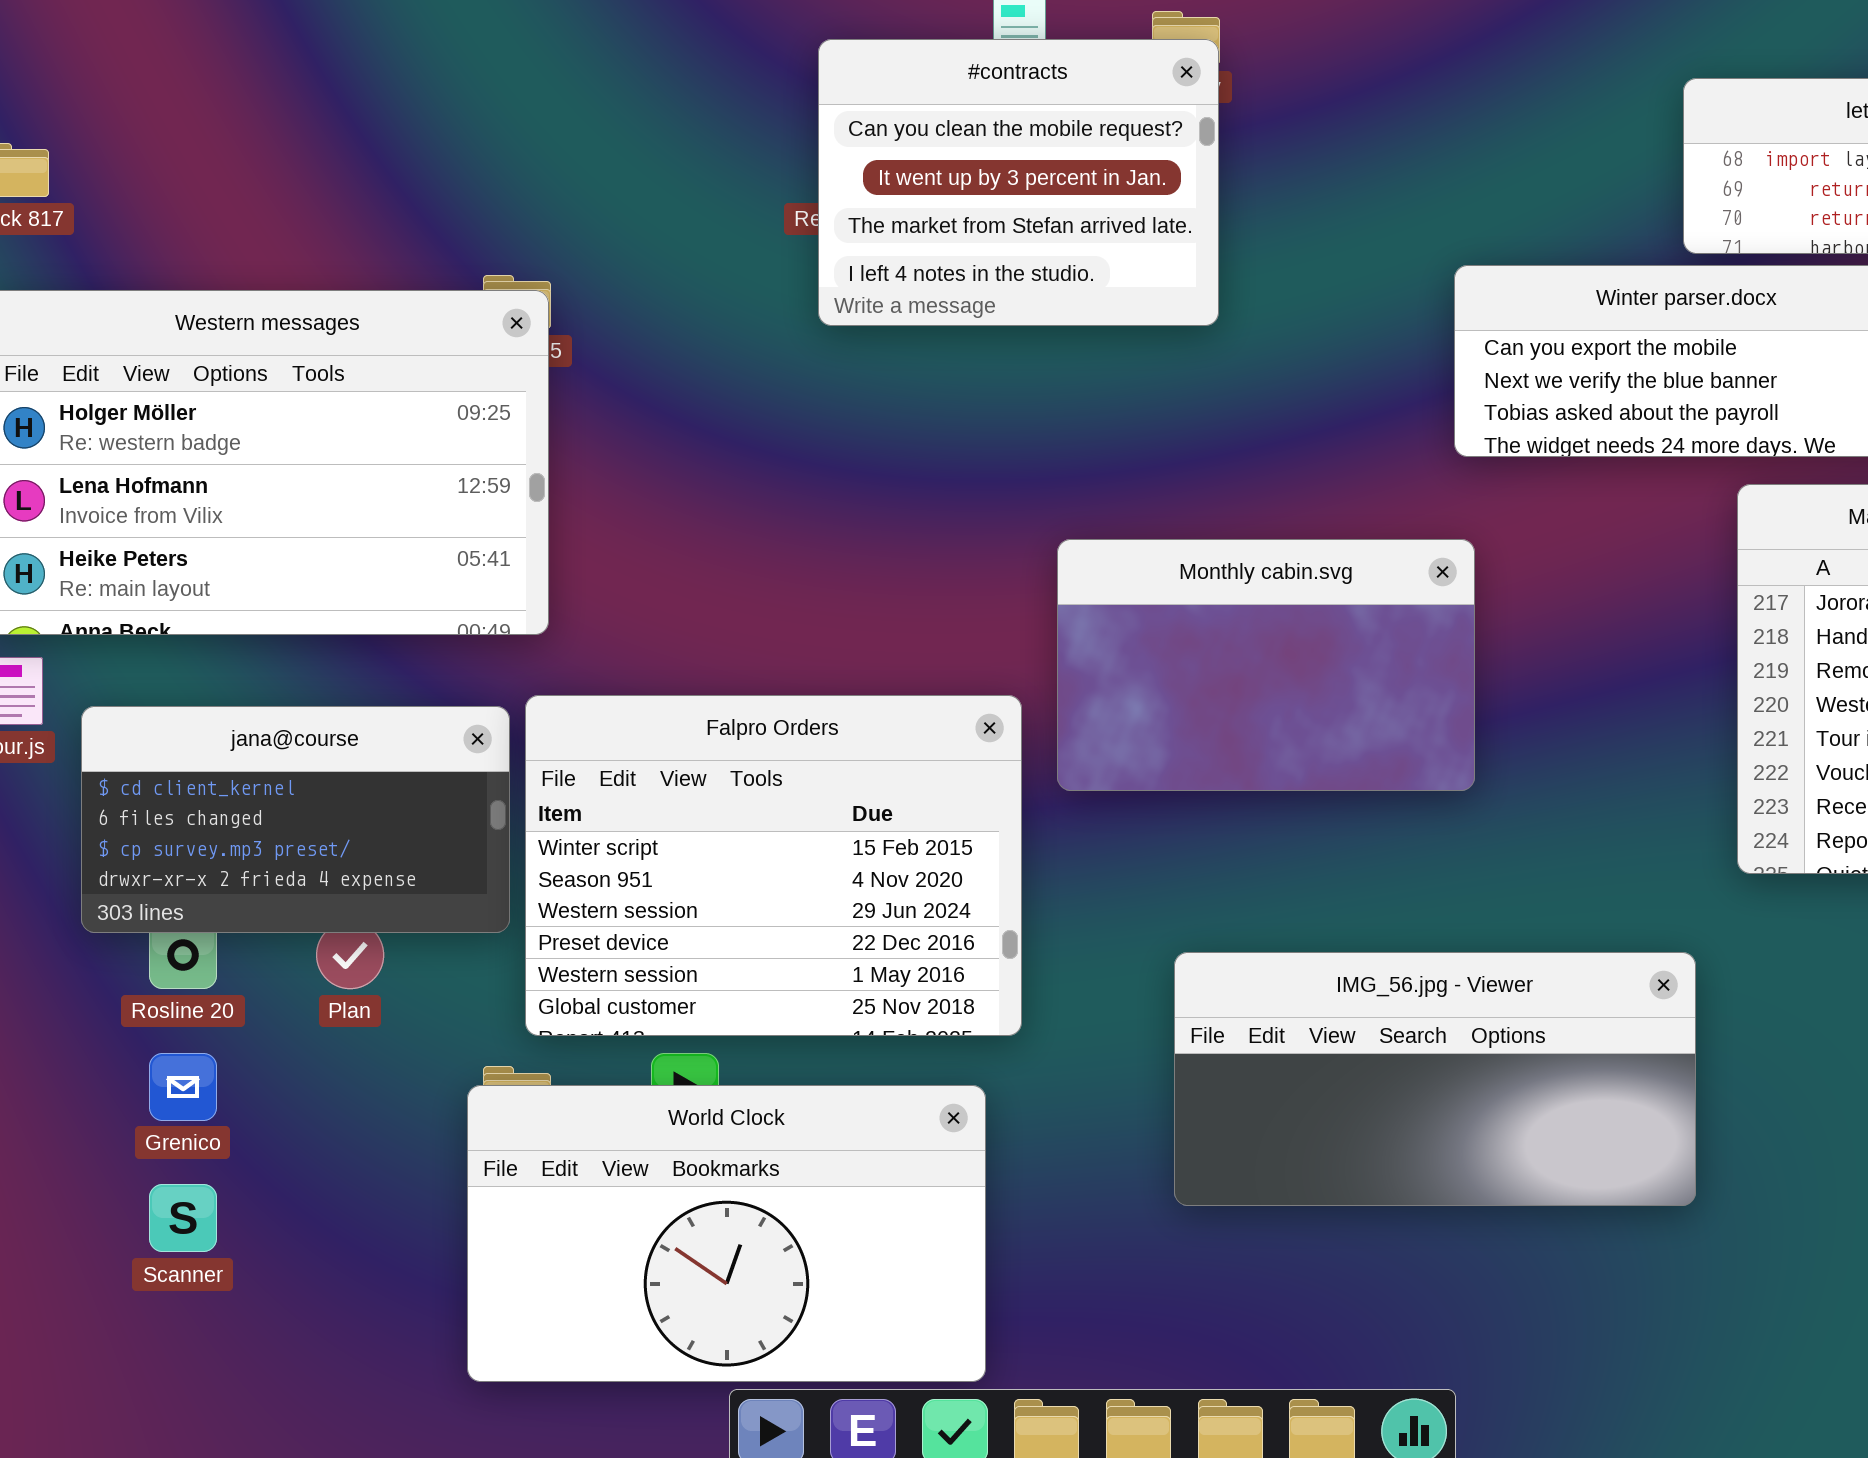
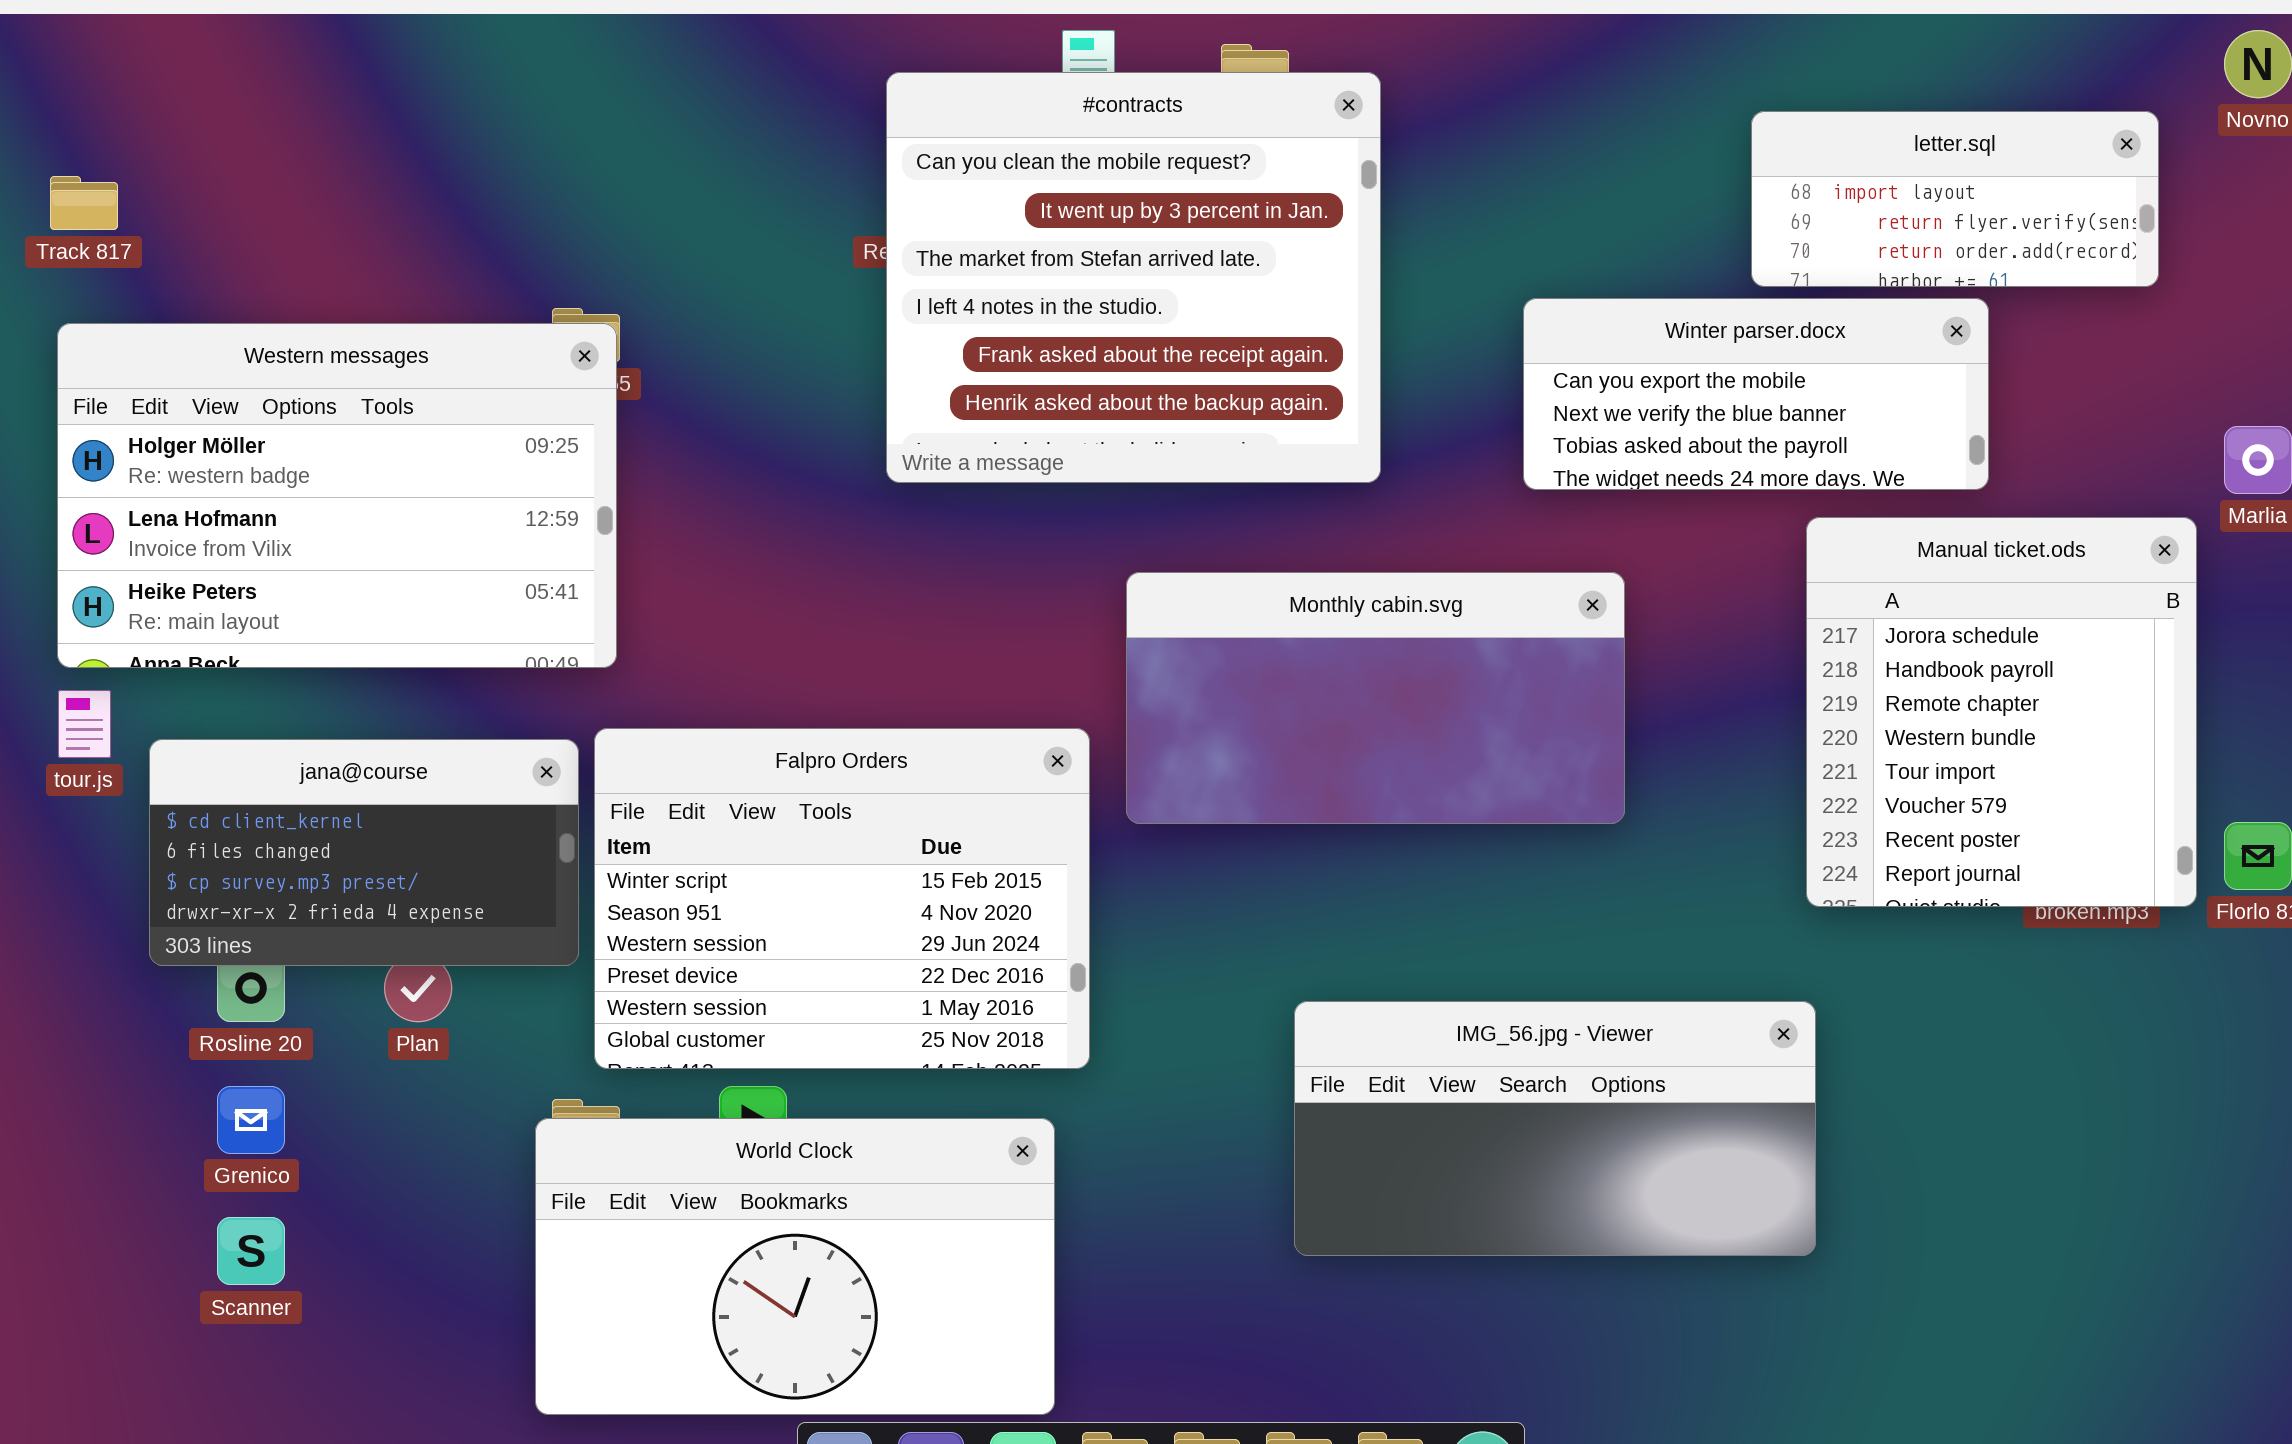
#contracts: [818,39,1219,326] -> [886,72,1381,483], resized
Monthly cabin.svg: [1057,539,1475,791] -> [1126,572,1625,824], resized
IMG_56.jpg - Viewer: [1174,952,1696,1206] -> [1294,1001,1816,1256], moved

